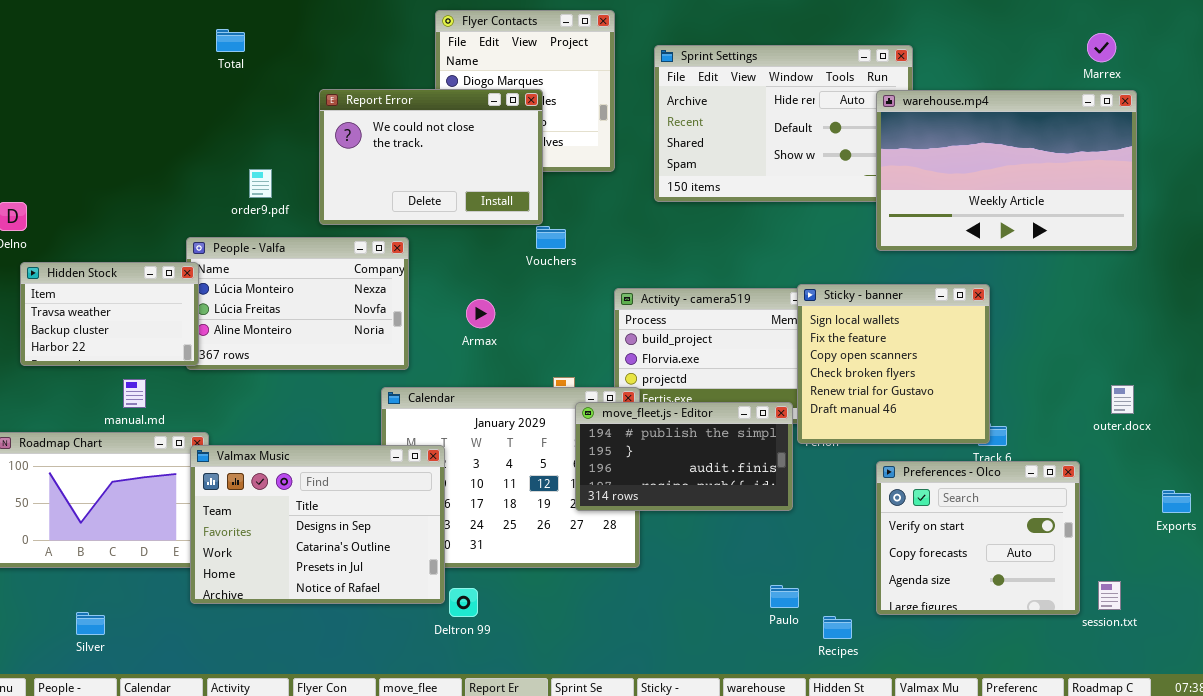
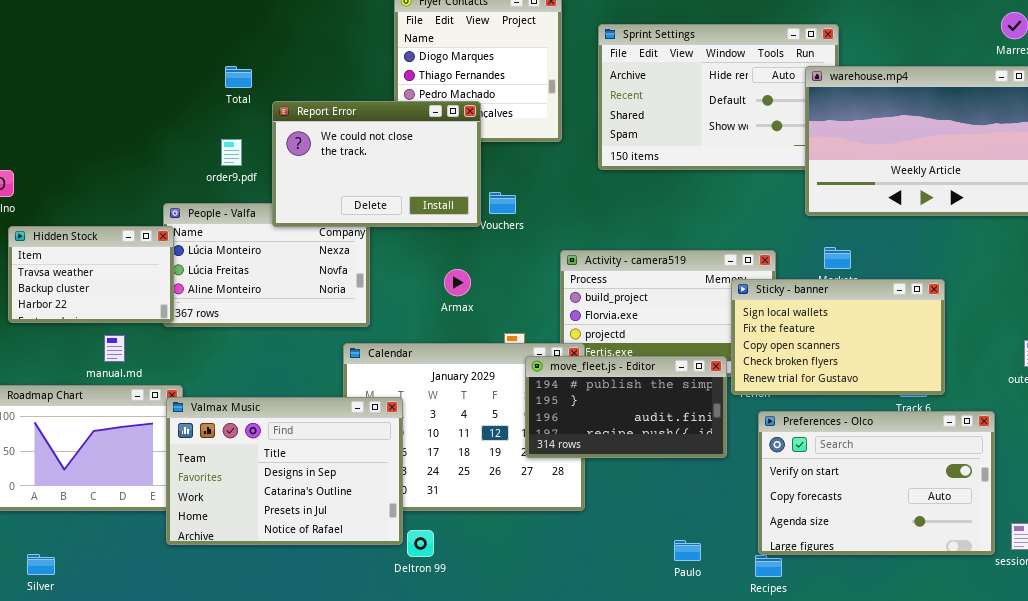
Total: [216,29,245,52] -> [225,66,252,88], moved
Report Error: [319,89,543,225] -> [272,101,481,227], moved
Sticky - banner: [797,284,990,444] -> [731,279,945,395], resized
Armax: [466,299,495,328] -> [444,269,471,296], moved
Preferences - Olco: [876,461,1080,615] -> [758,411,995,555], resized
Paulo: [770,585,799,608] -> [674,540,701,561], moved
Silver: [76,612,105,635] -> [27,554,55,575], moved

